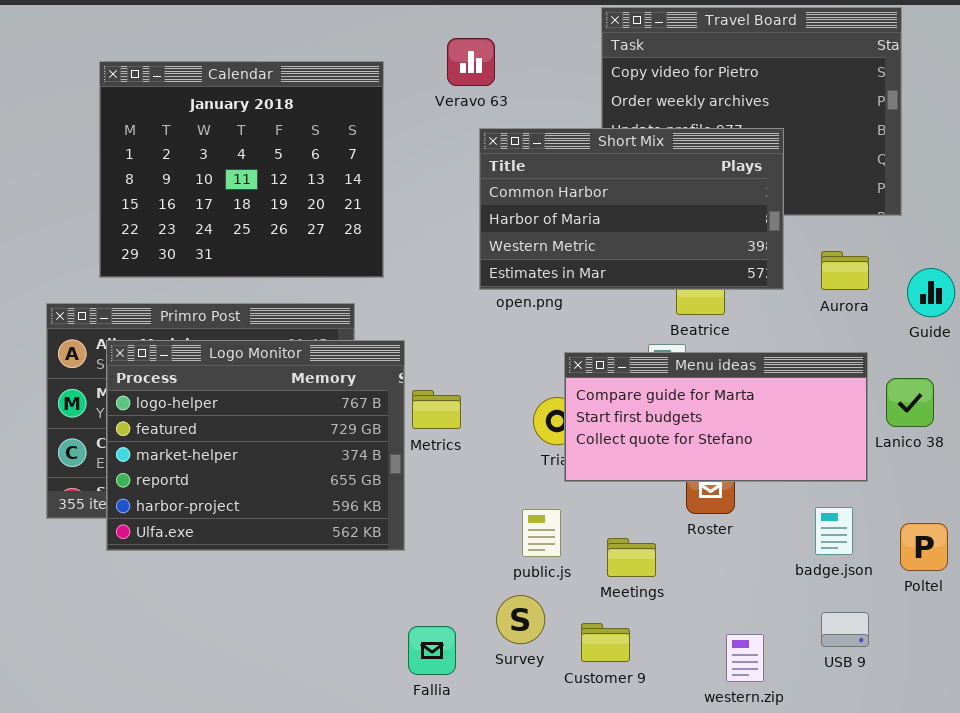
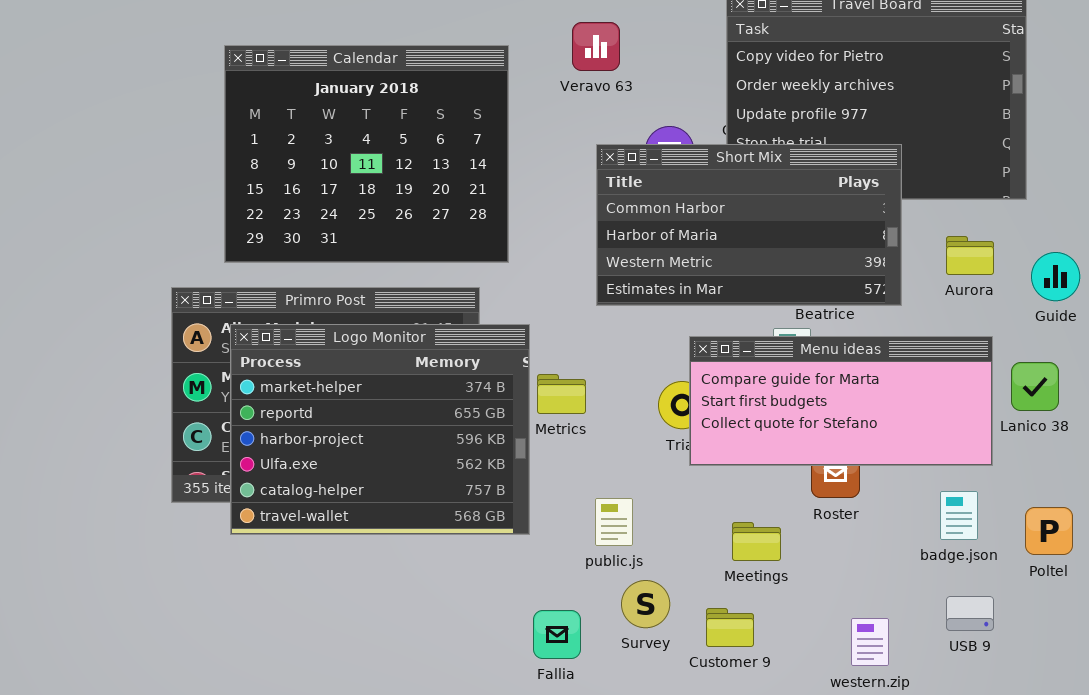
Short Mix: [479,128,784,290] -> [596,144,902,306], moved
Logo Monitor: [106,340,405,551] -> [230,324,530,535], scrolled down 2 rows
public.js: [522,509,561,557] -> [595,498,633,546], moved

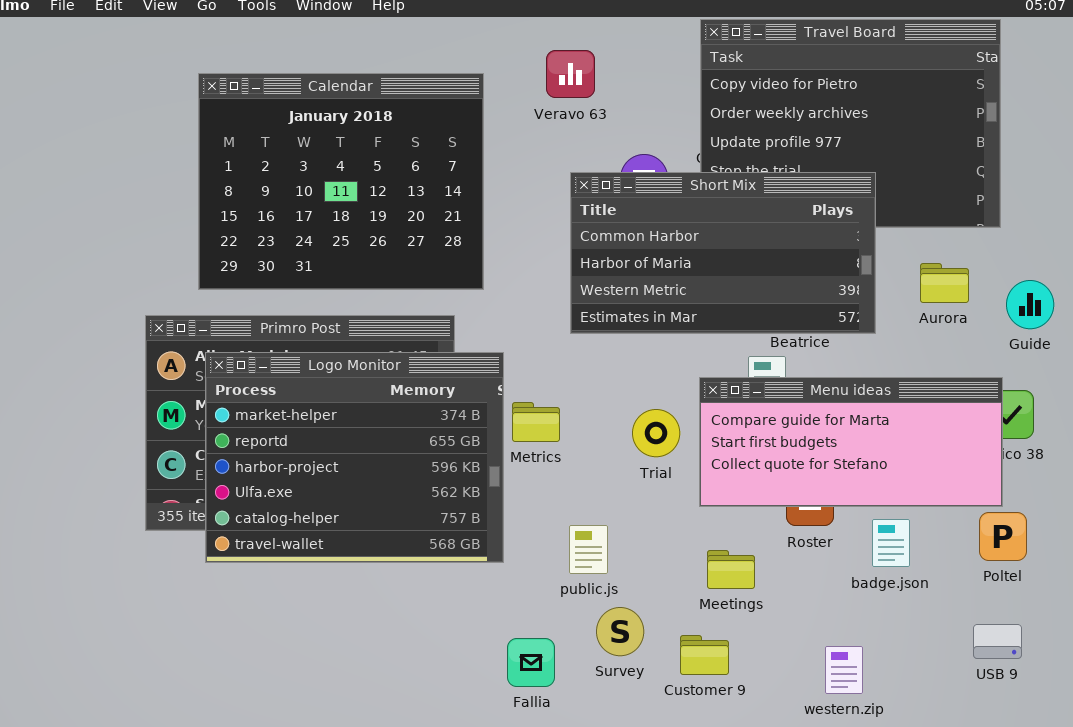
Menu ideas: [689,336,993,466] -> [699,377,1003,507], moved
badge.json: [940,491,978,540] -> [872,519,910,567], moved
Poltel: [1025,507,1073,555] -> [979,512,1027,561], moved
USB 9: [946,596,994,631] -> [973,624,1022,659], moved

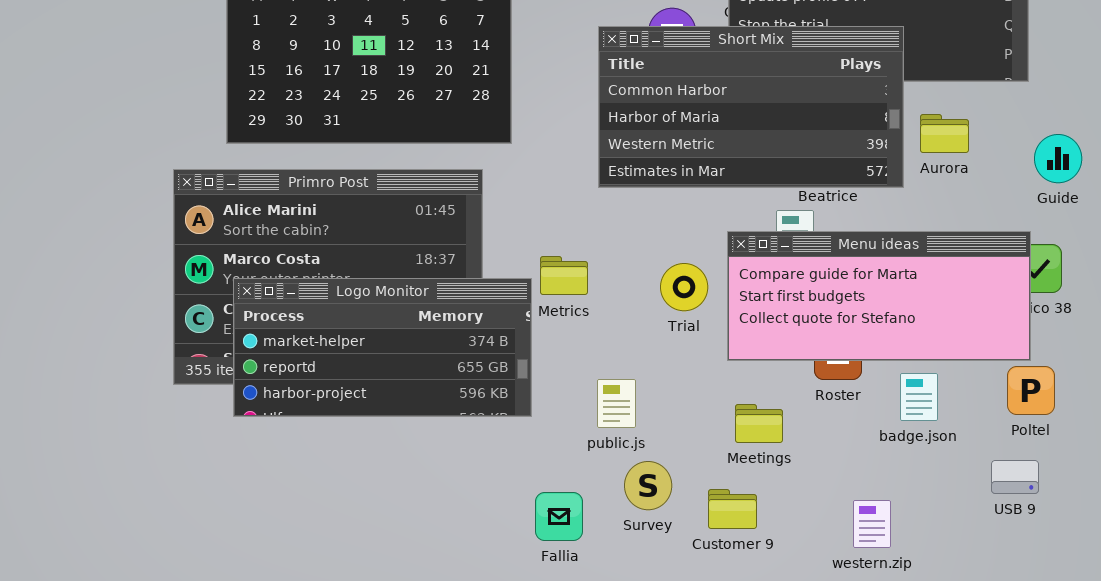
Aurora: [920,263,969,303] -> [920,114,969,153], moved
Logo Monitor: [205,352,504,563] -> [233,278,532,417], resized
USB 9: [973,624,1022,659] -> [991,460,1039,494], moved

